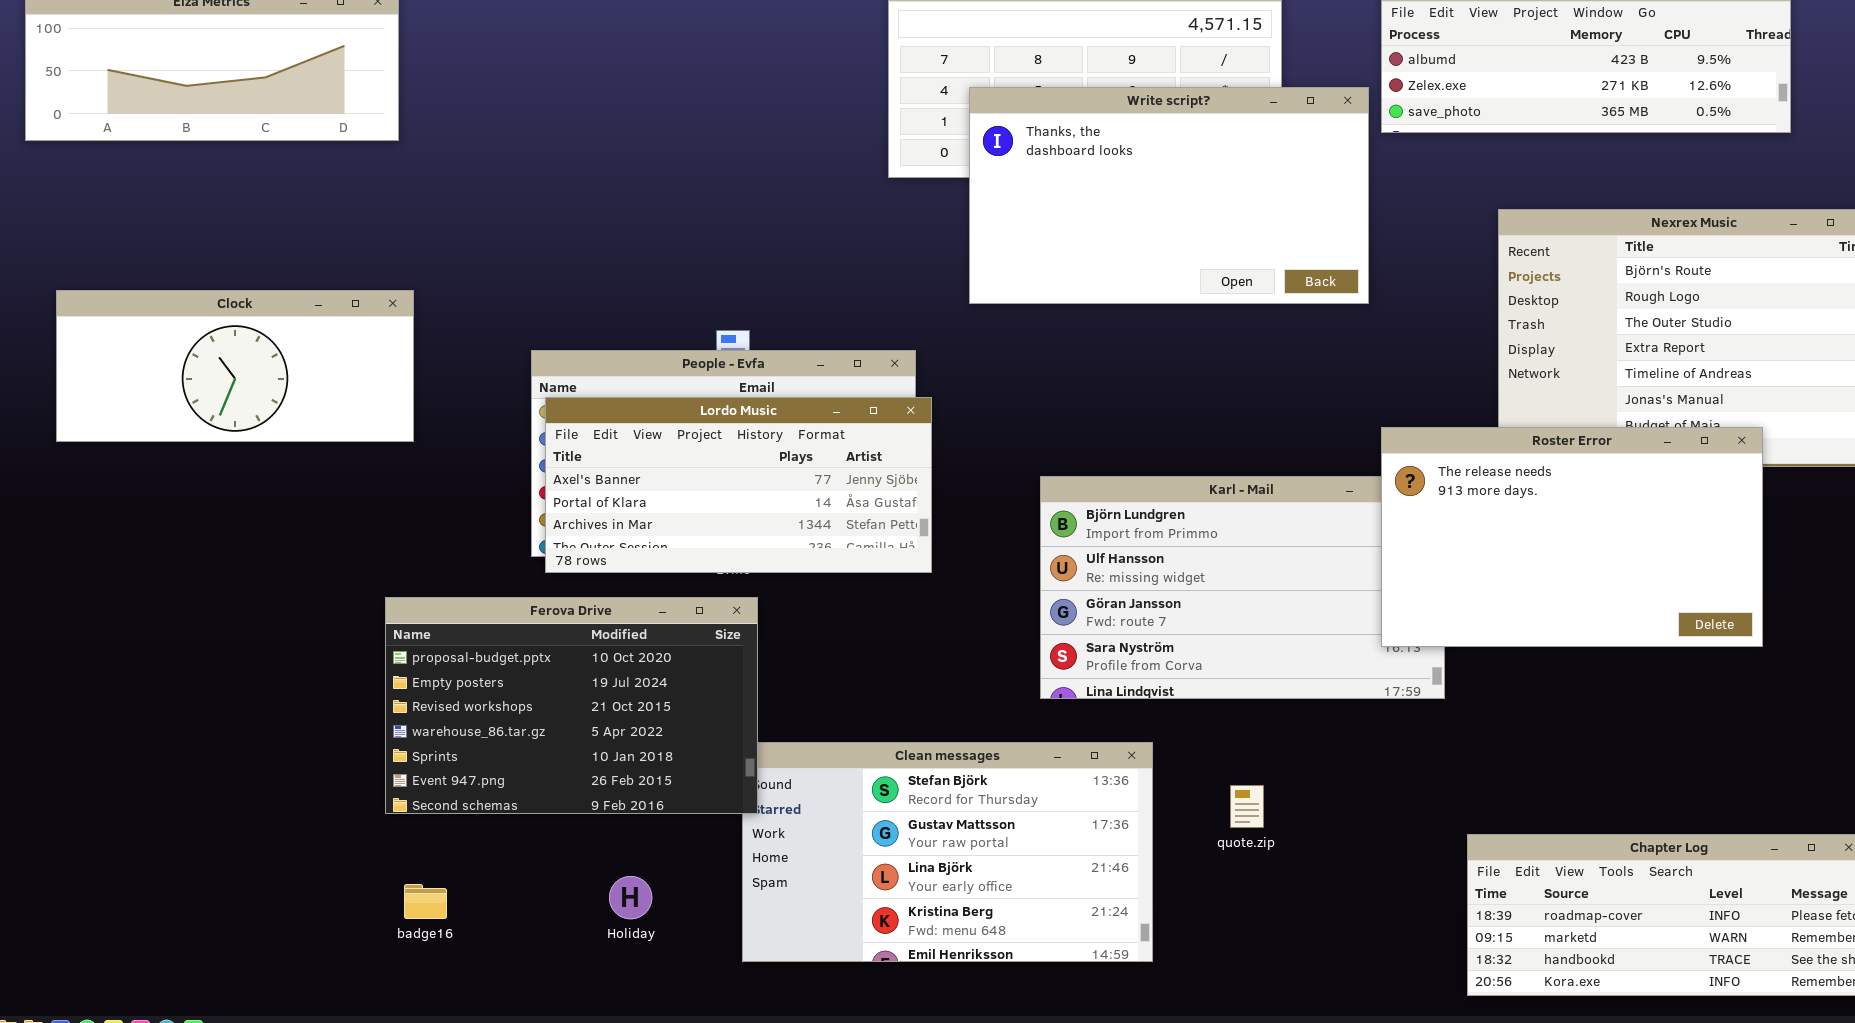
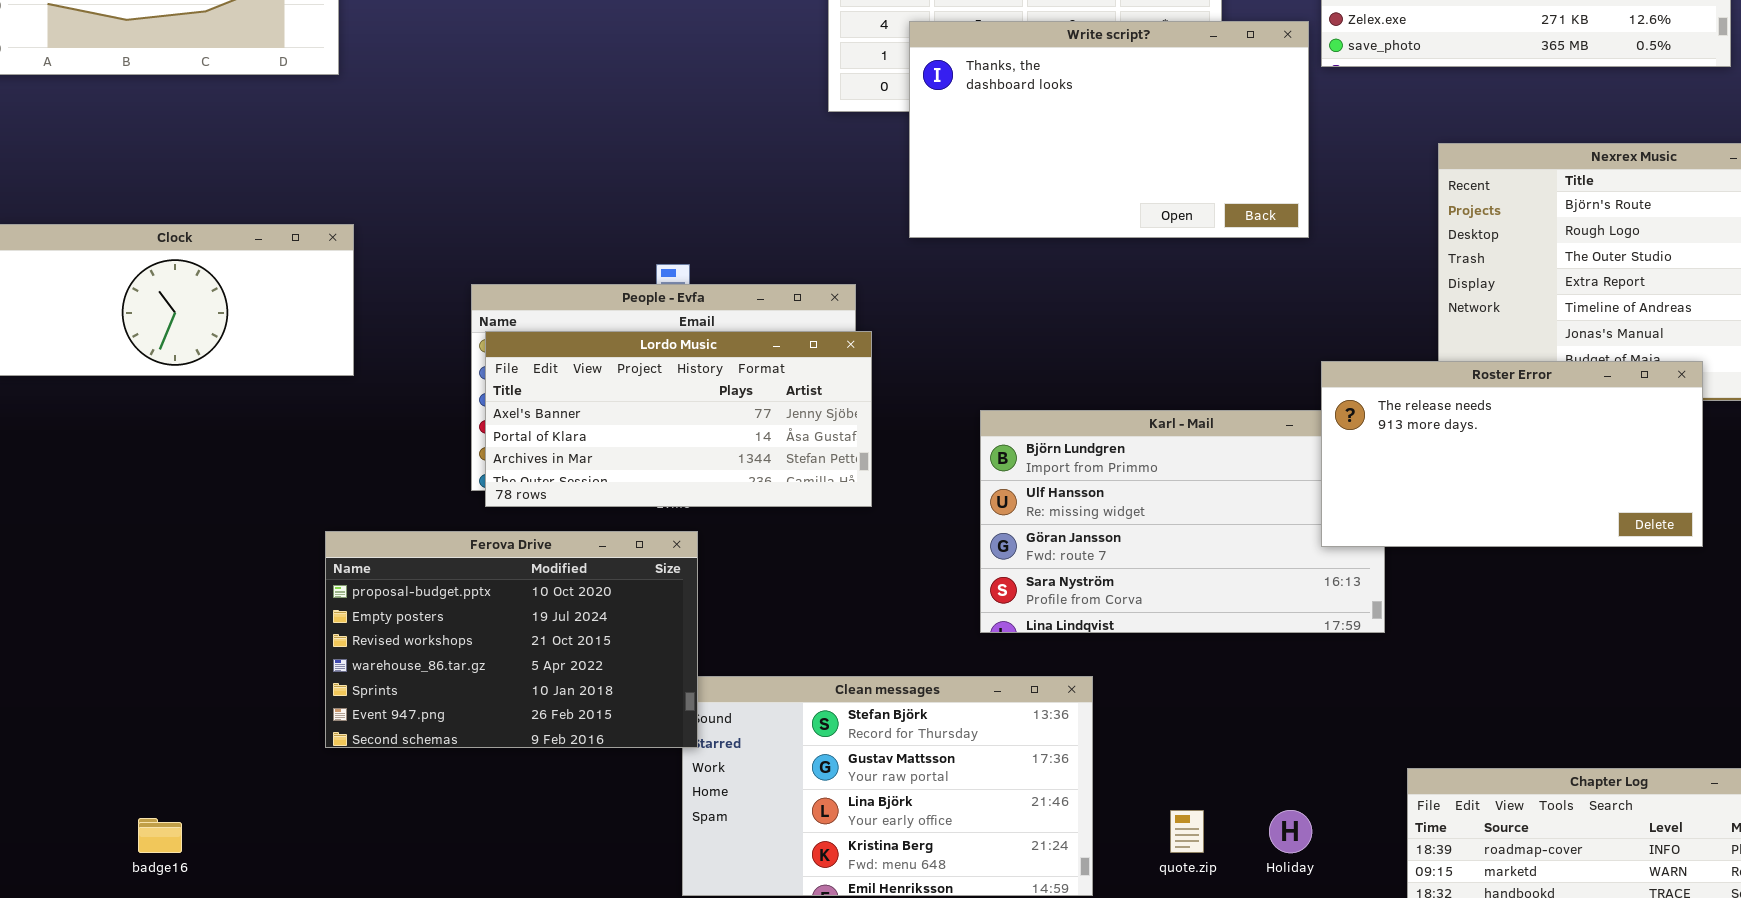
Roster Error: [1381,427,1763,647] -> [1321,361,1703,547], resized
quote.zip: [1230,785,1264,828] -> [1170,810,1204,853], moved
Holiday: [609,876,652,919] -> [1269,810,1312,853], moved
badge16: [404,884,447,919] -> [138,818,182,853], moved

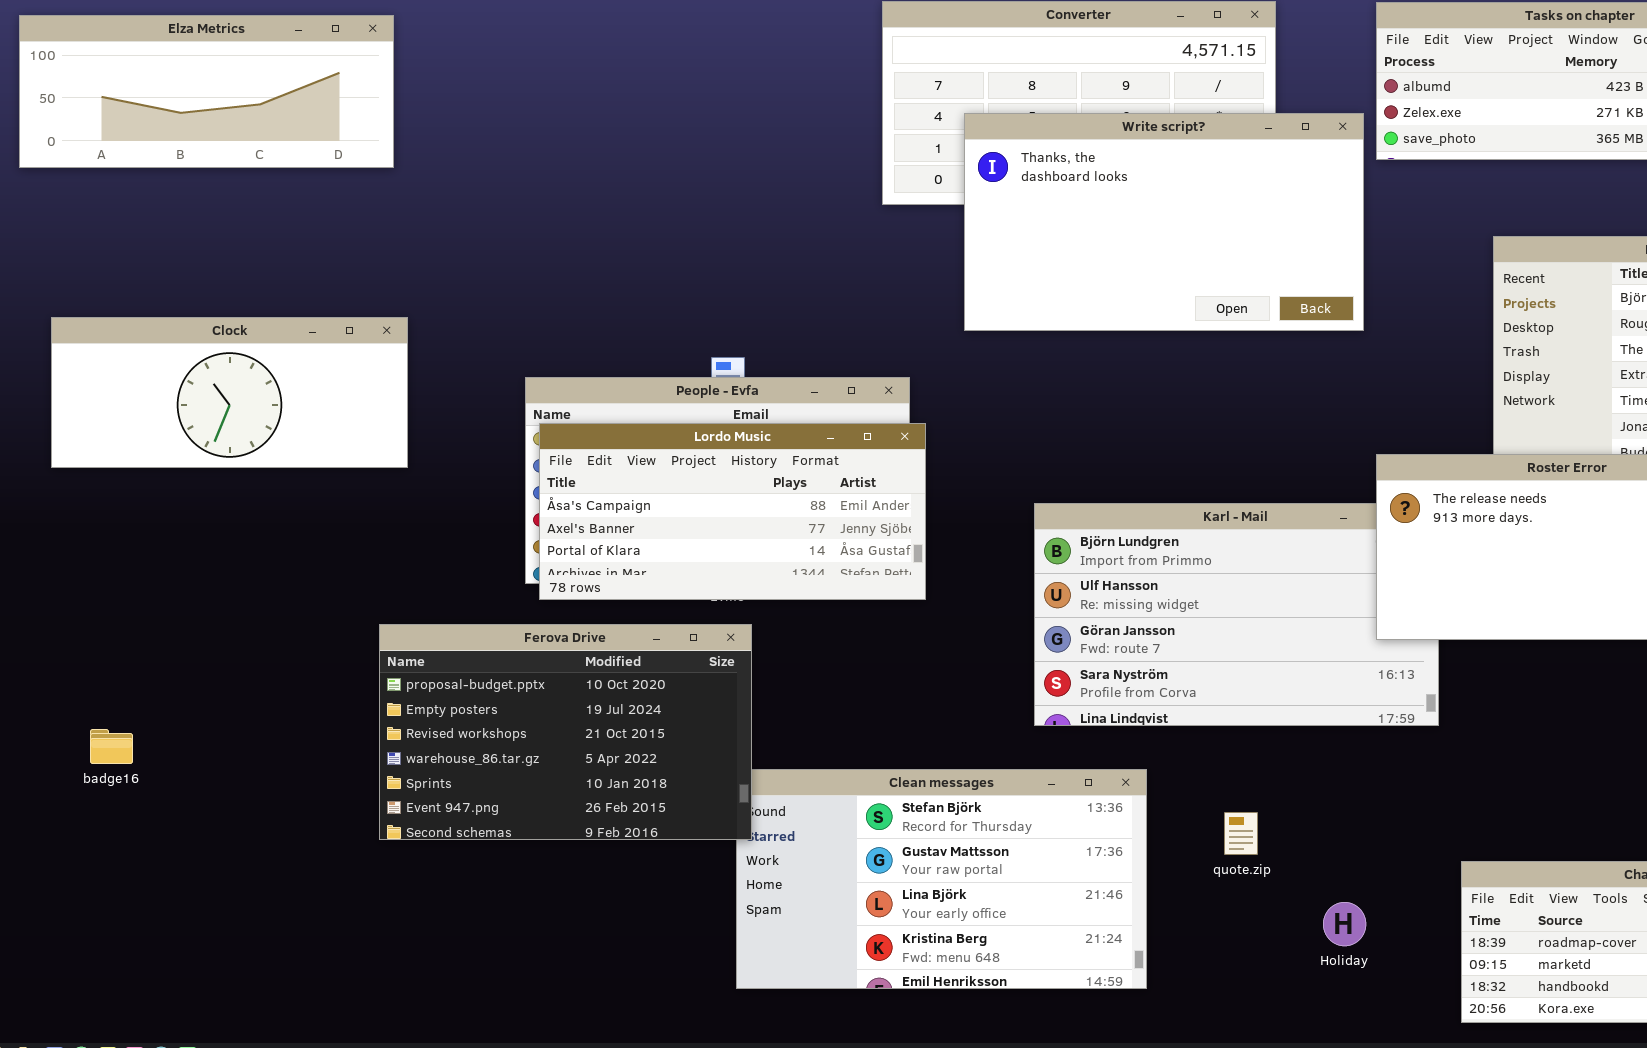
Lordo Music: [485,331,872,507] -> [539,423,926,600], scrolled up 1 row
quote.zip: [1170,810,1204,853] -> [1224,812,1258,855], moved
badge16: [138,818,182,853] -> [90,729,133,764], moved

